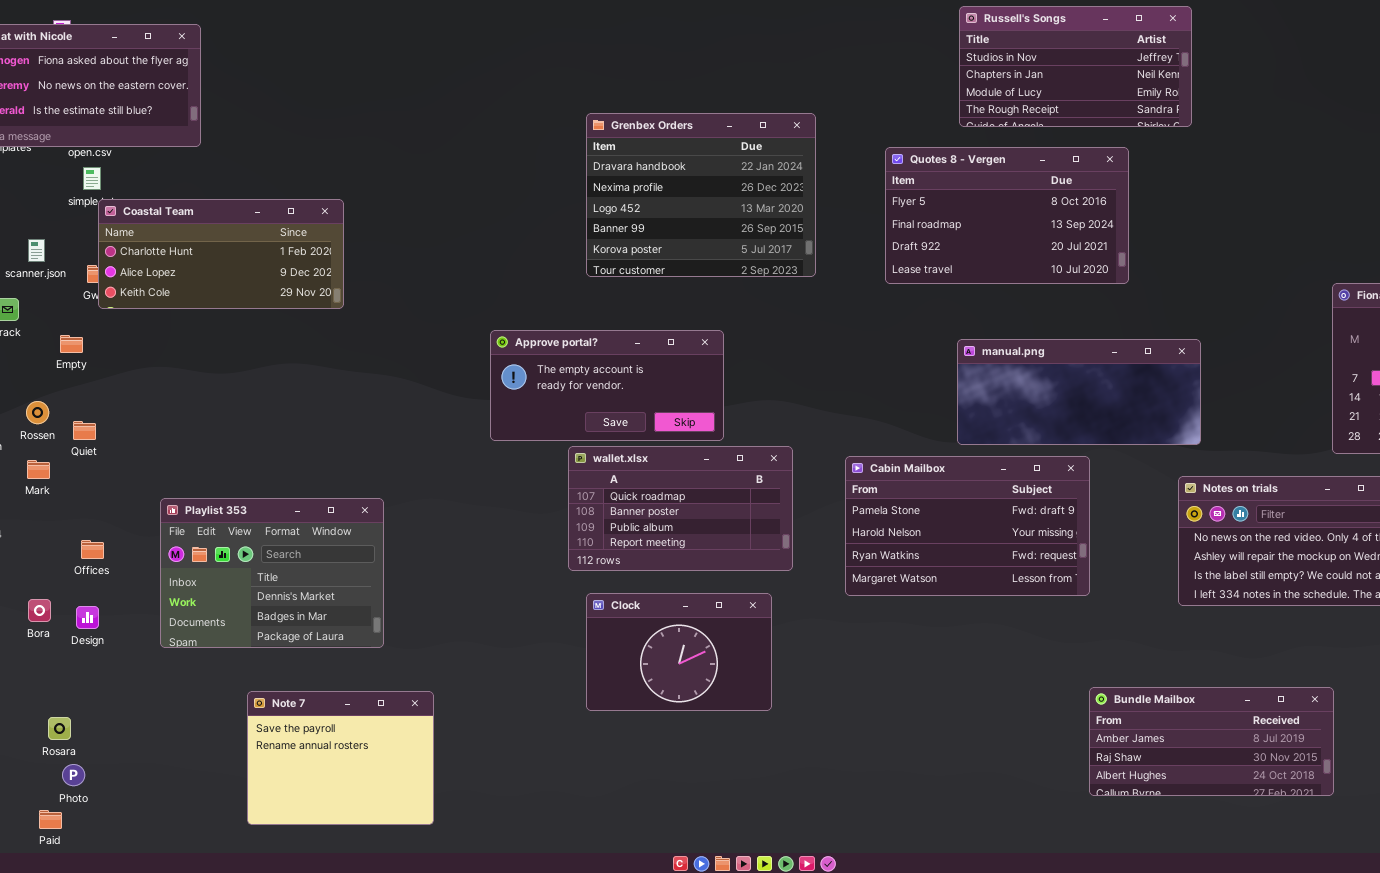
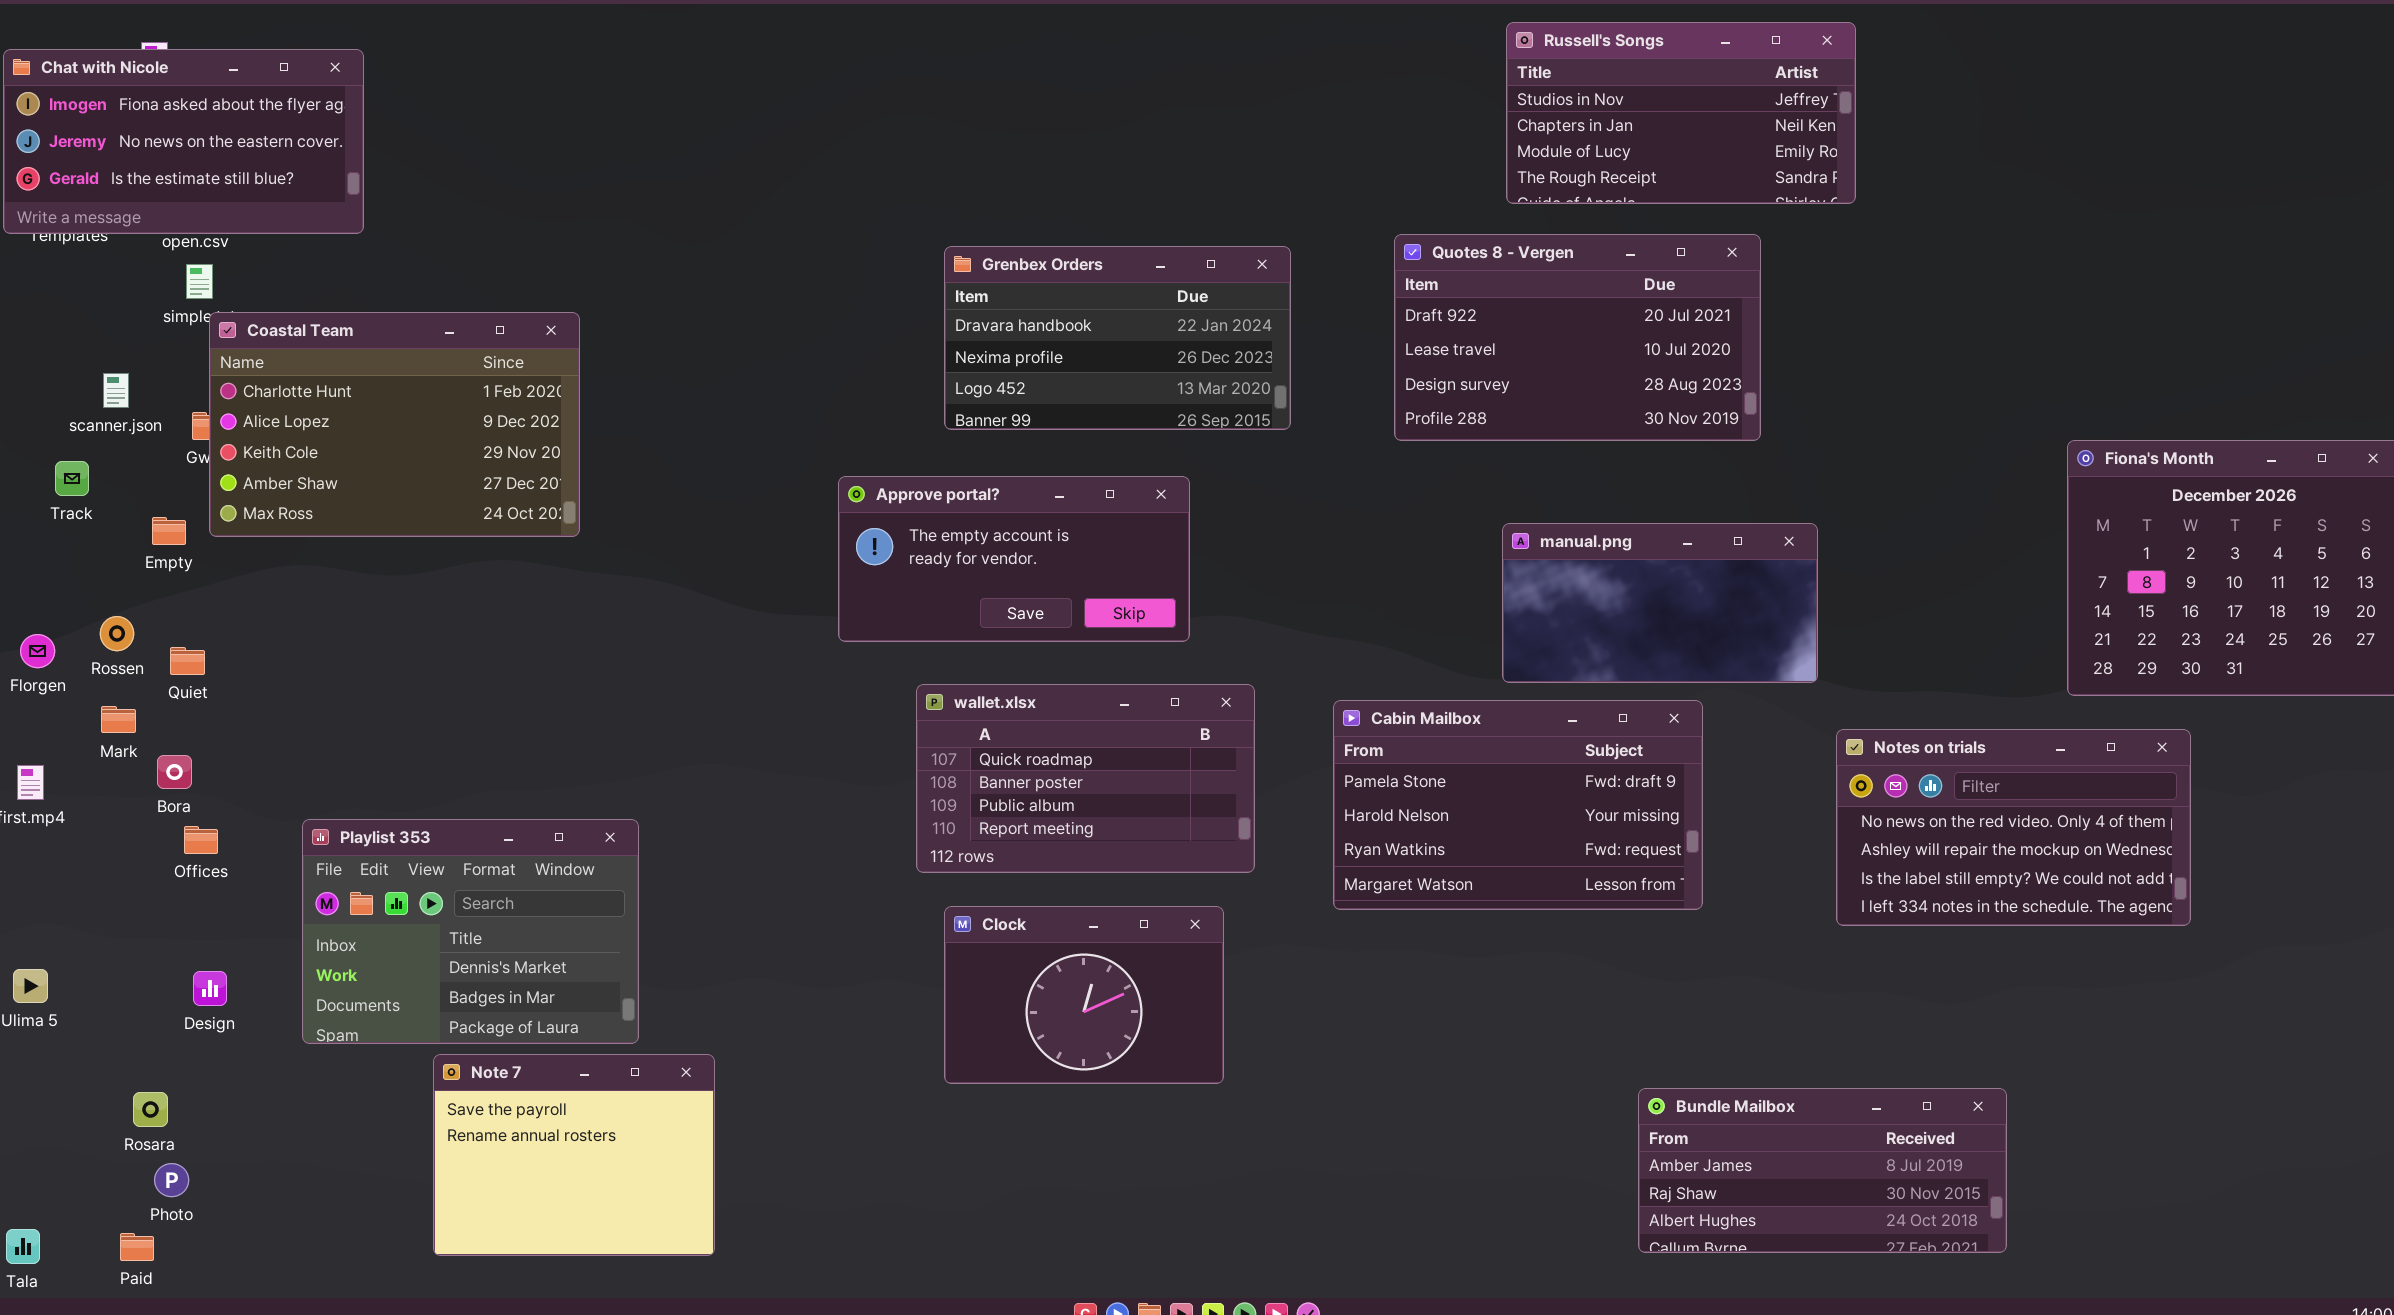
Grenbex Orders: [586,113,816,277] -> [944,246,1291,430], resized
Quotes 8 - Vergen: [885,147,1129,284] -> [1394,234,1761,441], scrolled down 2 rows
Coastal Team: [98,199,344,309] -> [209,312,580,537], resized
Approve portal?: [490,330,724,441] -> [838,476,1190,642], moved
manual.png: [957,339,1201,445] -> [1502,523,1818,683], resized
Playlist 353: [160,498,384,648] -> [302,819,639,1044], moved
Bora: [28,599,51,622] -> [157,755,192,789], moved
Design: [76,606,99,629] -> [193,971,227,1006], moved
Bundle Mailbox: [1089,687,1334,796] -> [1638,1088,2007,1253], moved

